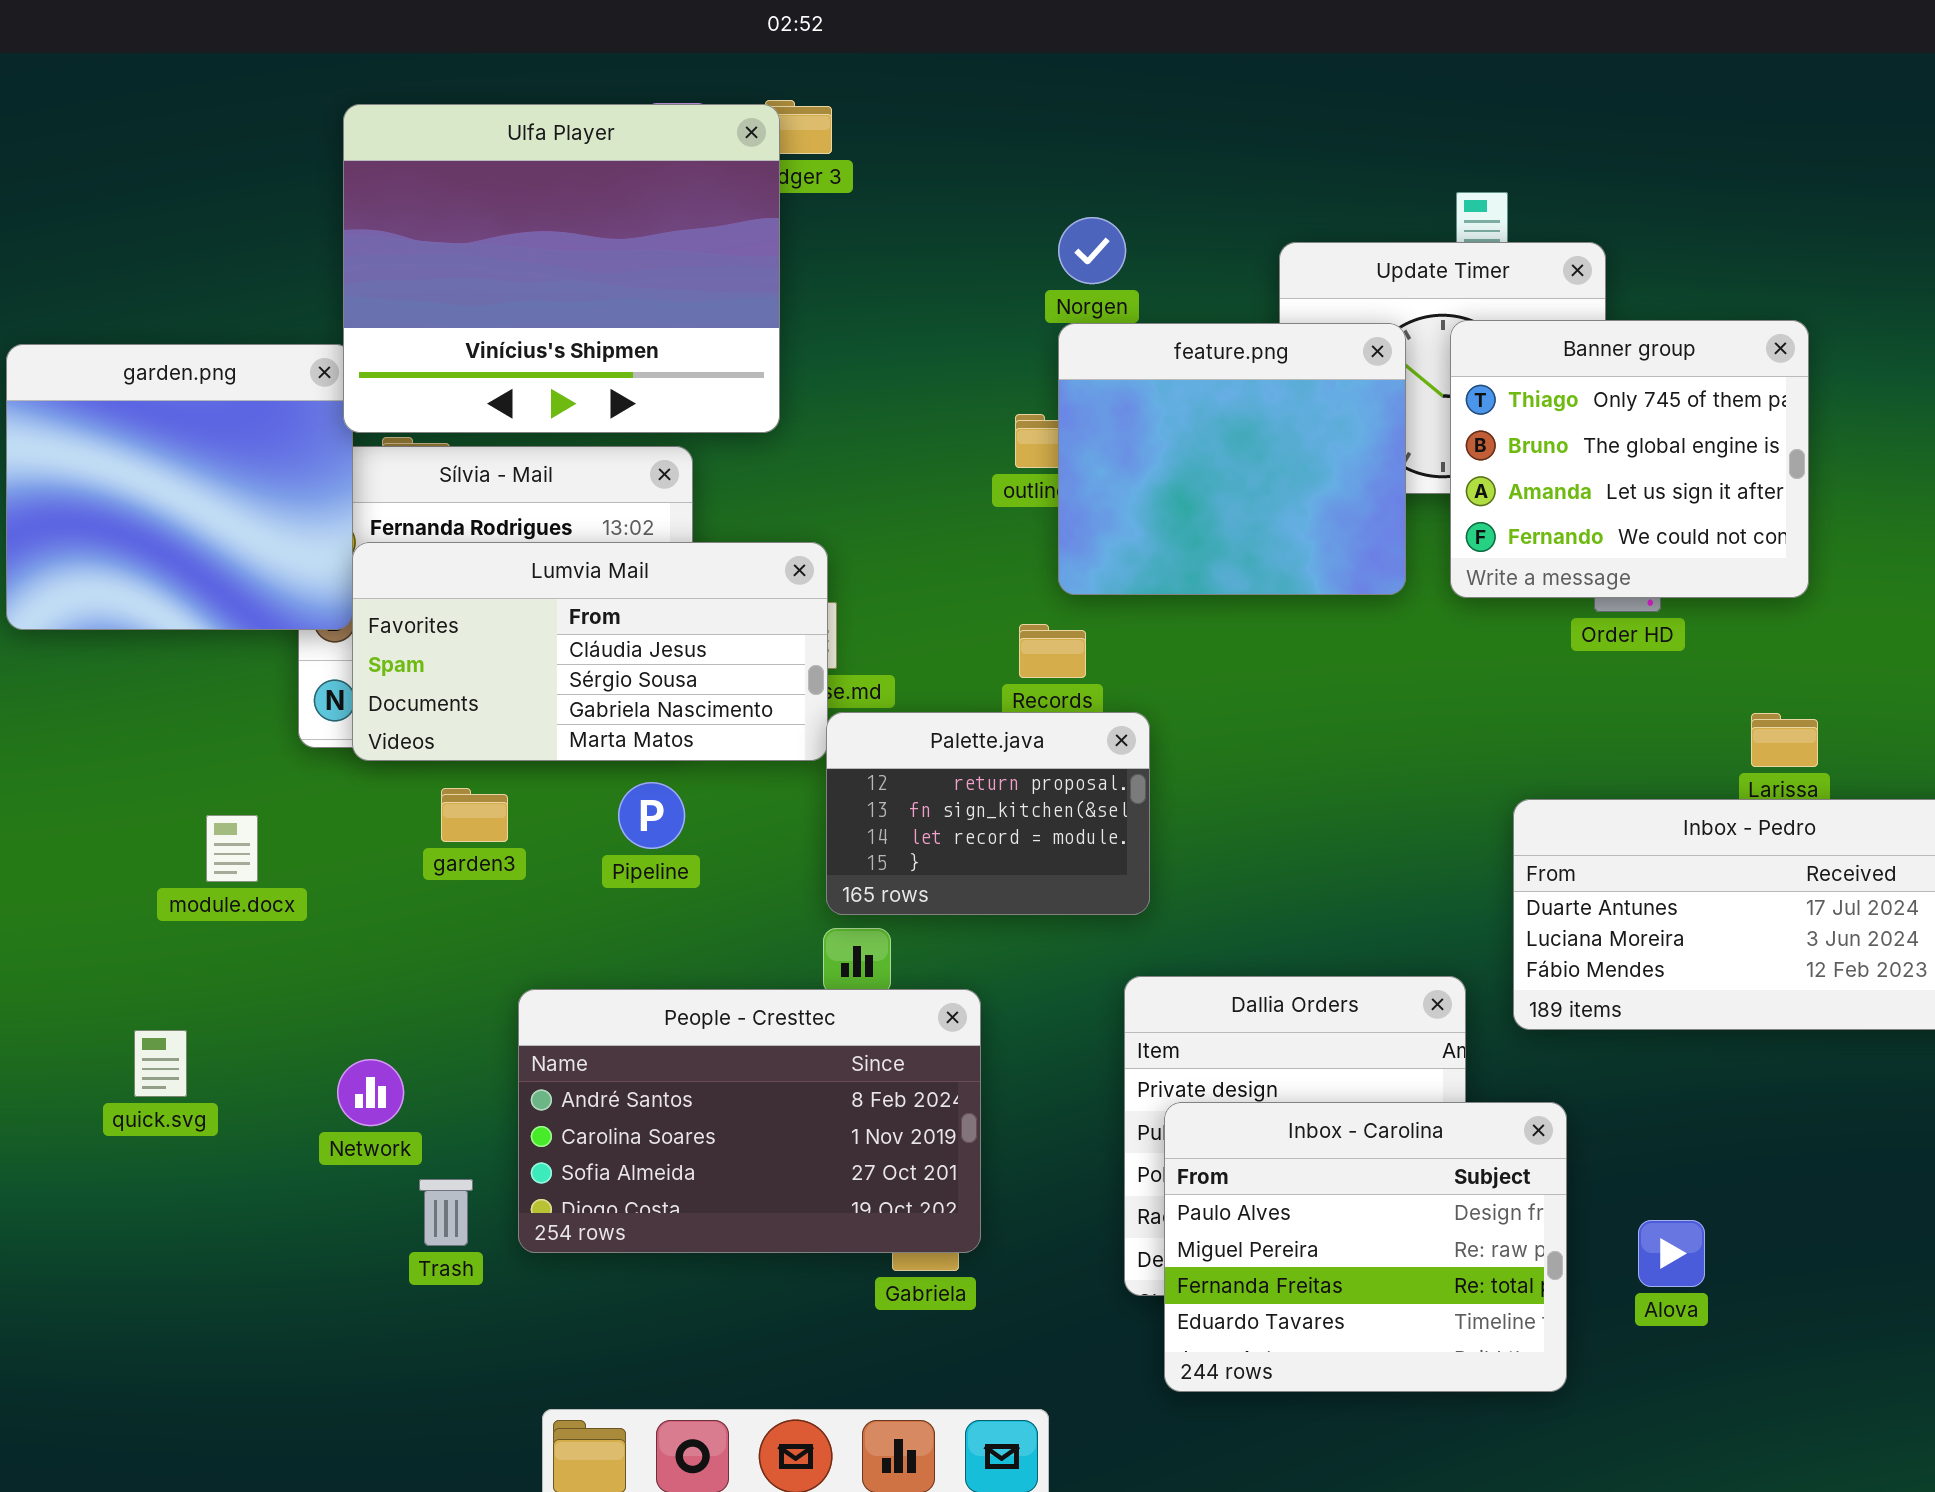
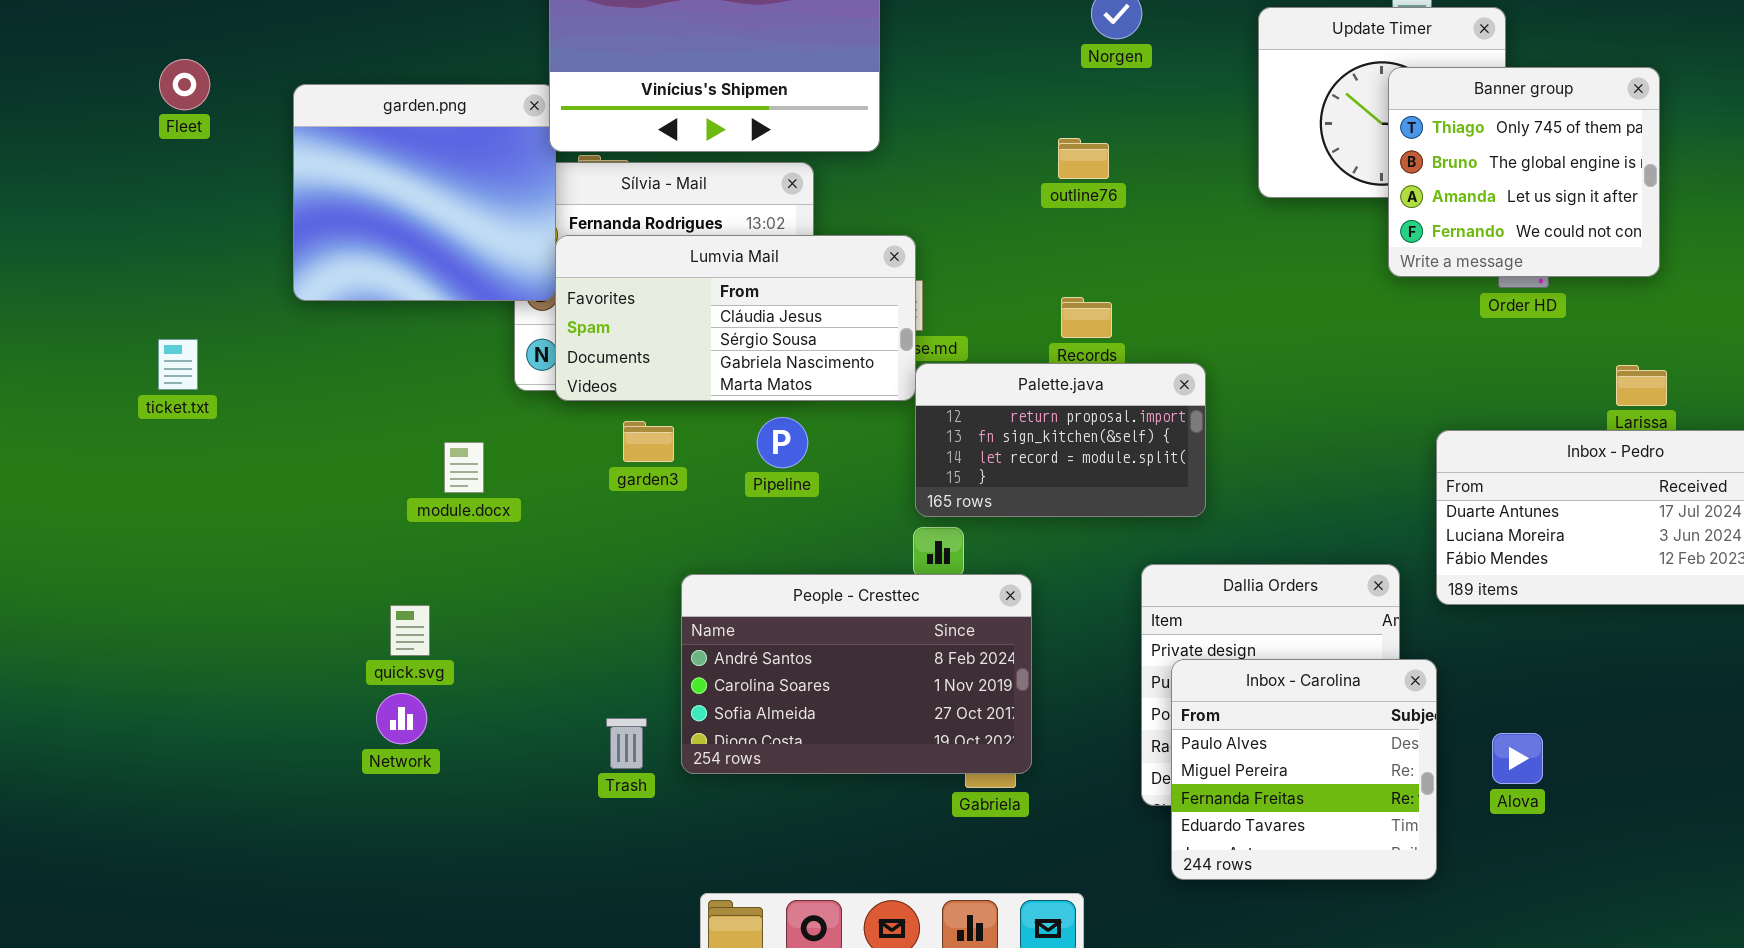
feature.png: [1058,323,1406,595] -> none, closed
Palette.java: [826,712,1150,915] -> [915,363,1206,517], resized
Network: [337,1059,404,1126] -> [376,693,427,744], moved
Inbox - Carolina: [1164,1102,1567,1392] -> [1171,659,1437,880], resized
Alova: [1638,1220,1705,1287] -> [1492,733,1543,784], moved

